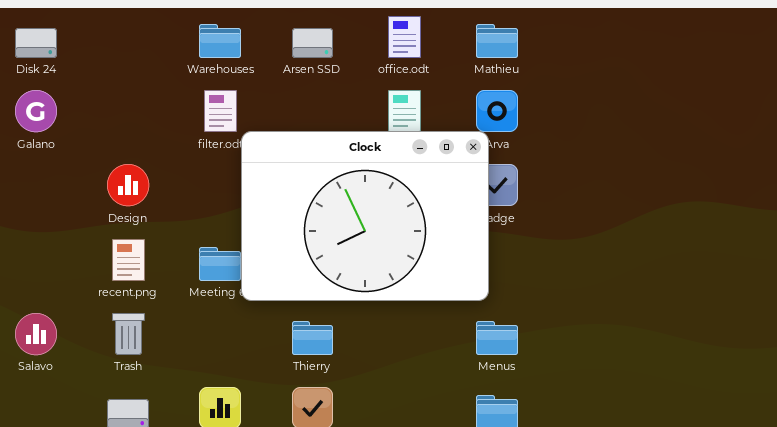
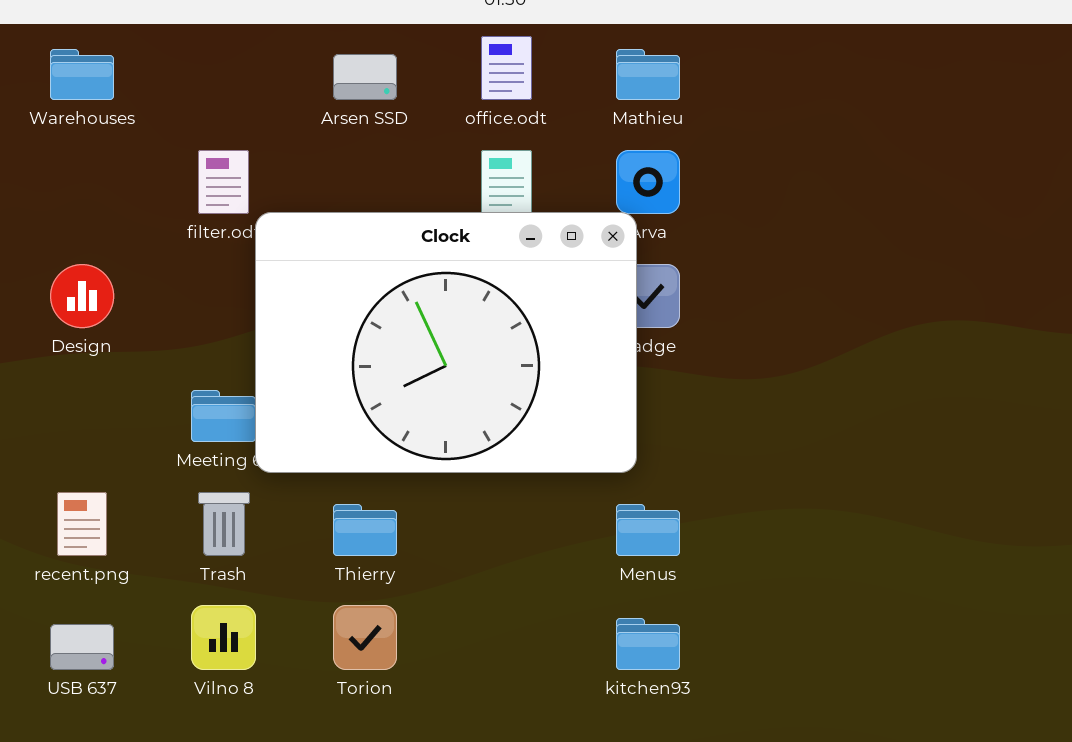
Warehouses: [199,24,241,58] -> [50,49,114,100], moved
recent.png: [112,239,145,281] -> [57,492,107,556], moved
Trash: [112,313,145,355] -> [198,492,250,556], moved

